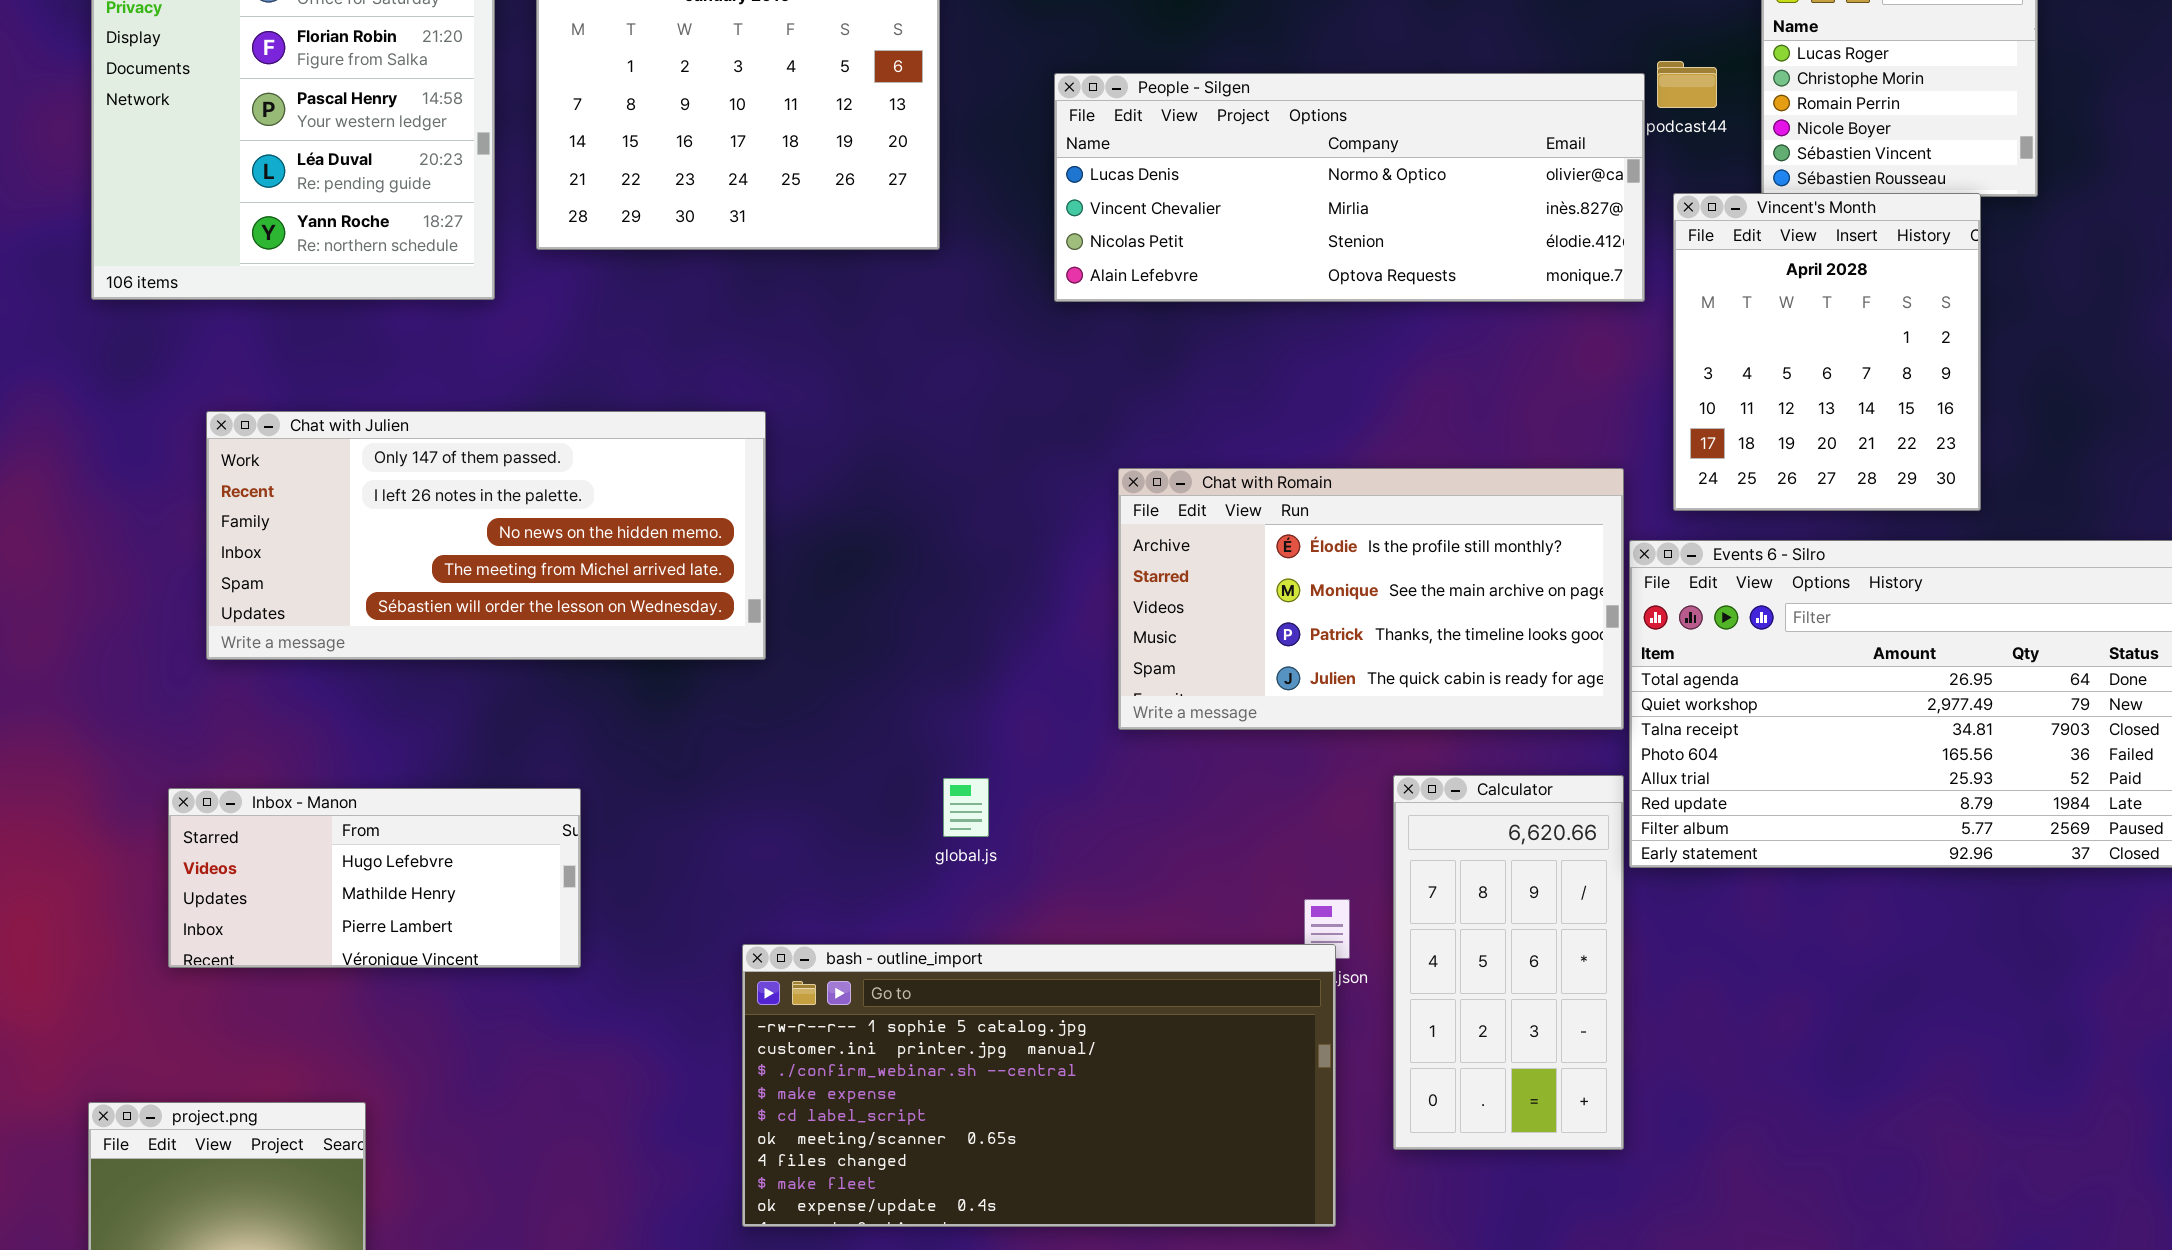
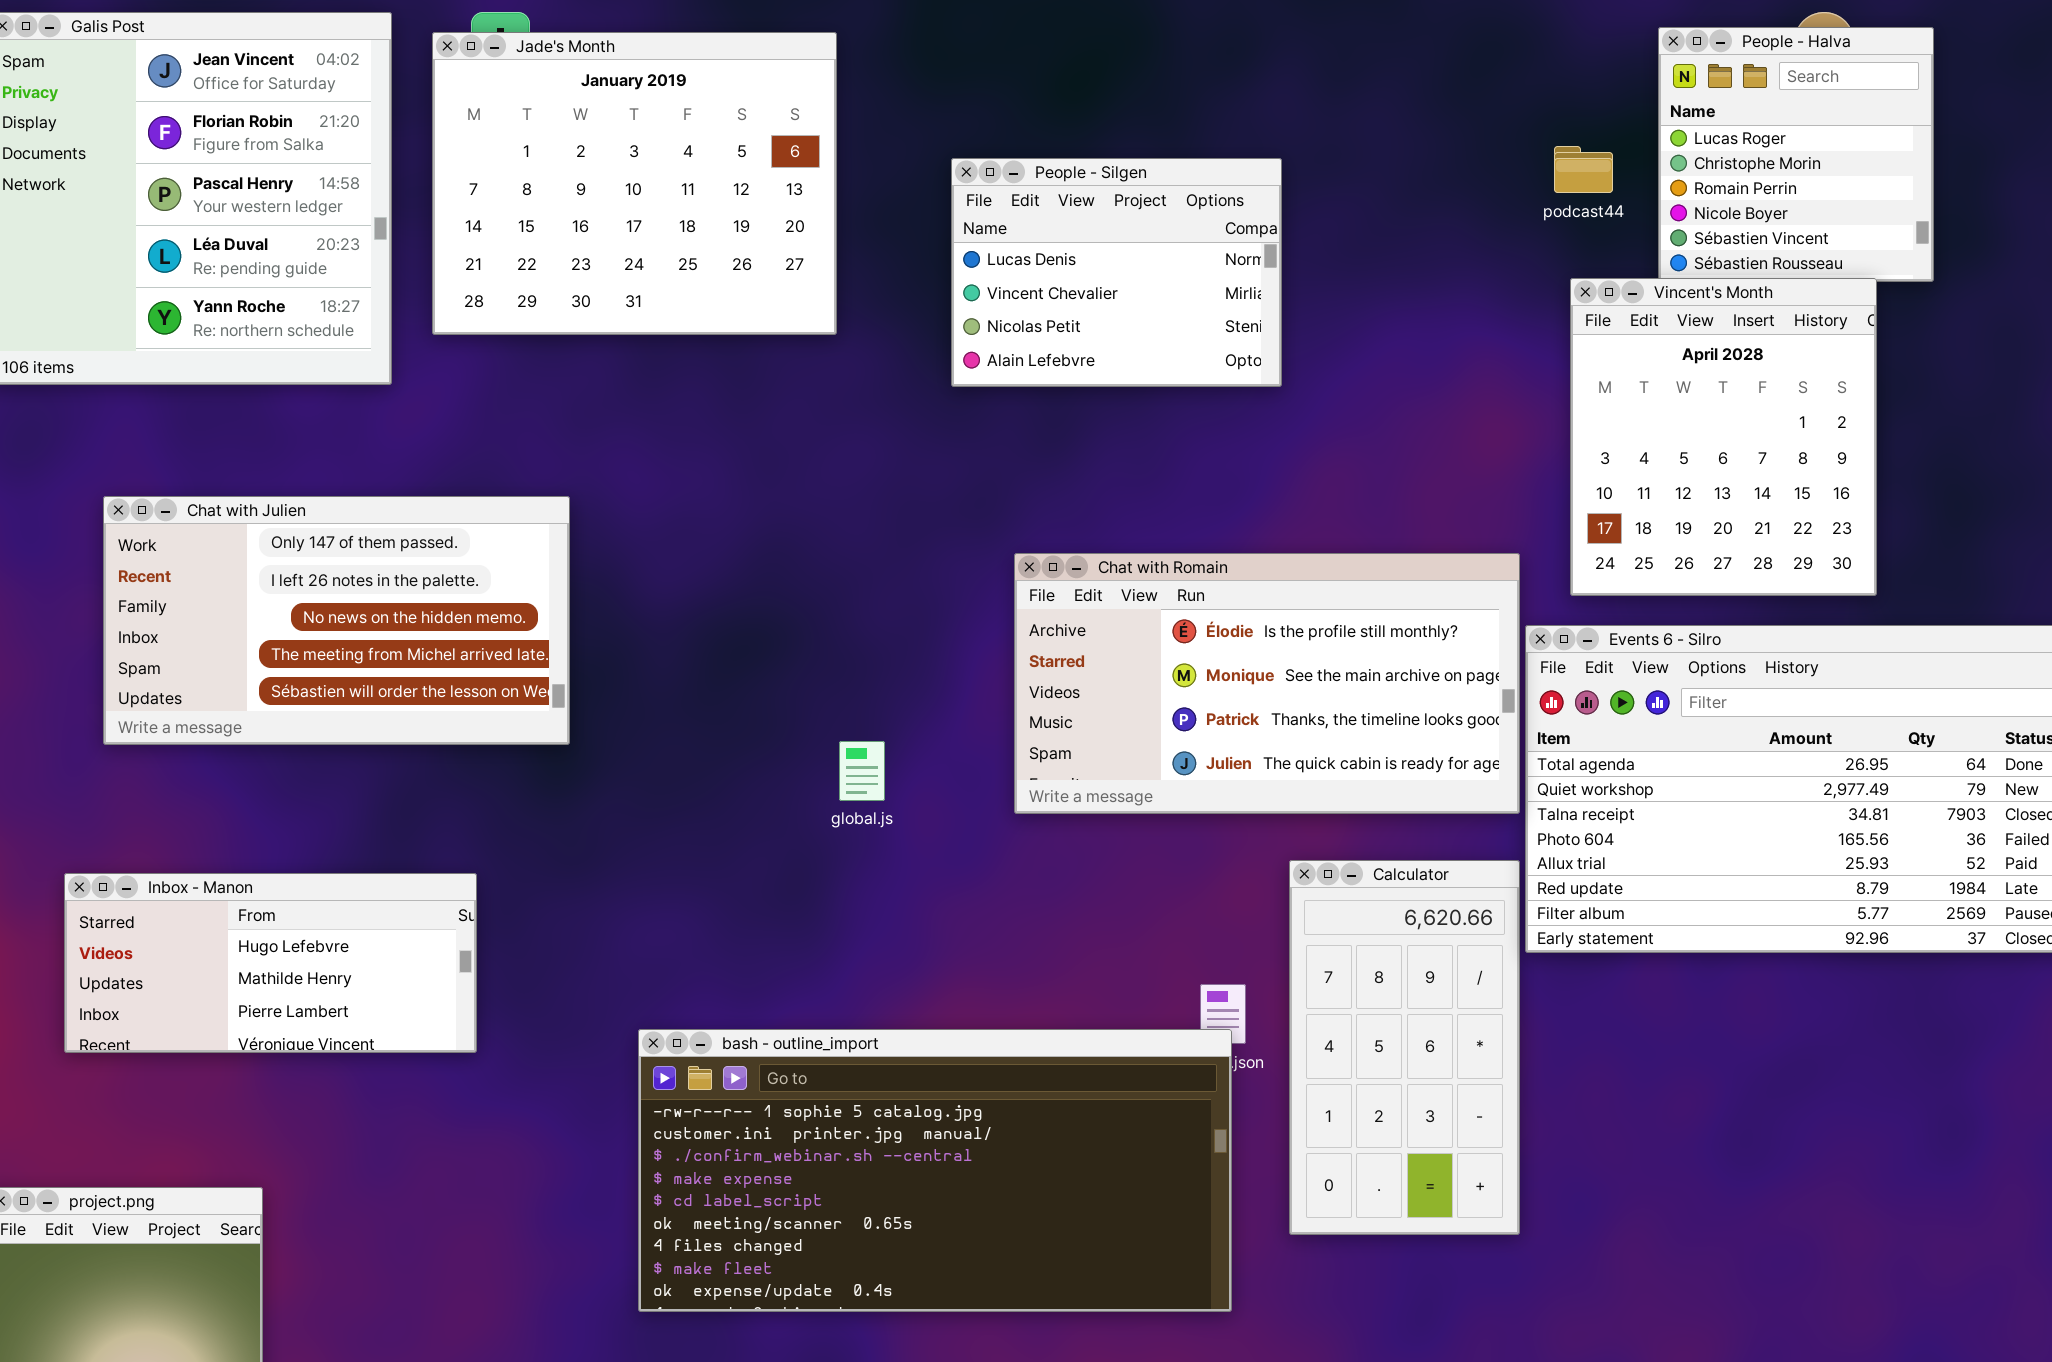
People - Silgen: [1054,73,1645,302] -> [951,158,1282,387], resized
Chat with Julien: [206,411,766,660] -> [103,496,570,745], resized
global.js: [943,778,989,837] -> [839,741,885,801], moved

